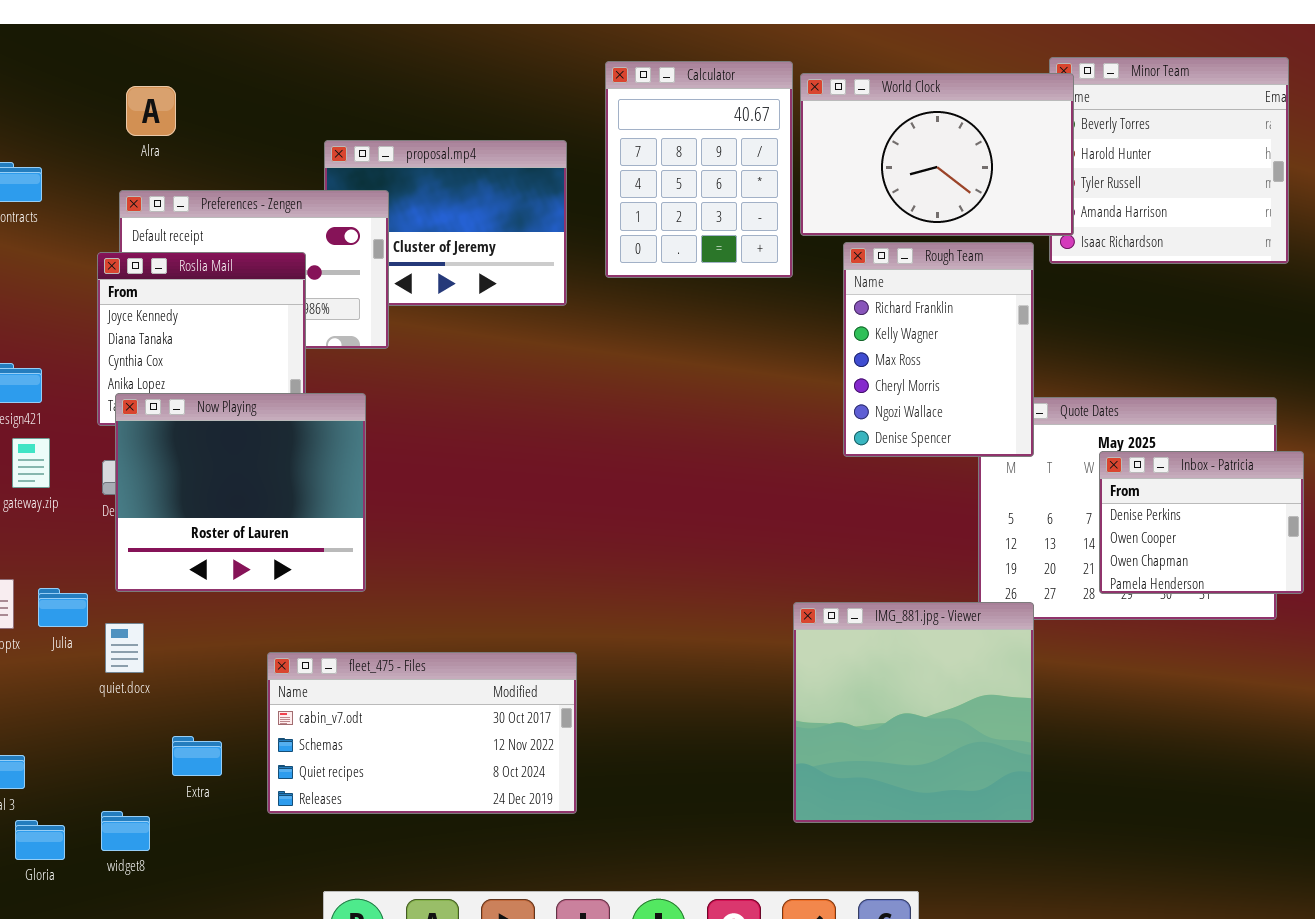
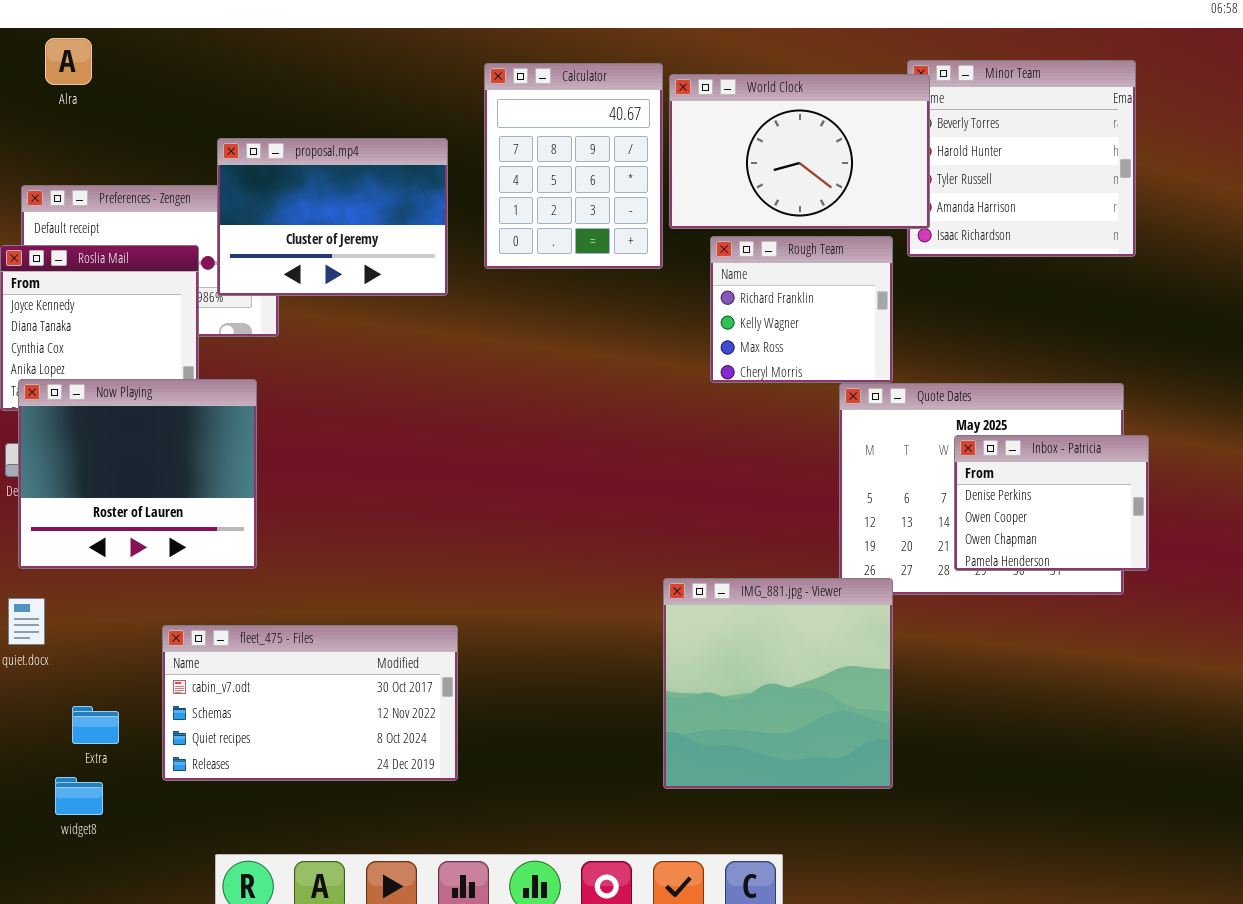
Alra: [126,86,176,136] -> [45,38,92,85], moved
proposal.mp4: [324,140,567,306] -> [217,138,448,296], raised
Rough Team: [843,242,1034,457] -> [710,236,893,383], resized
widget8: [101,811,150,851] -> [55,777,103,815], moved

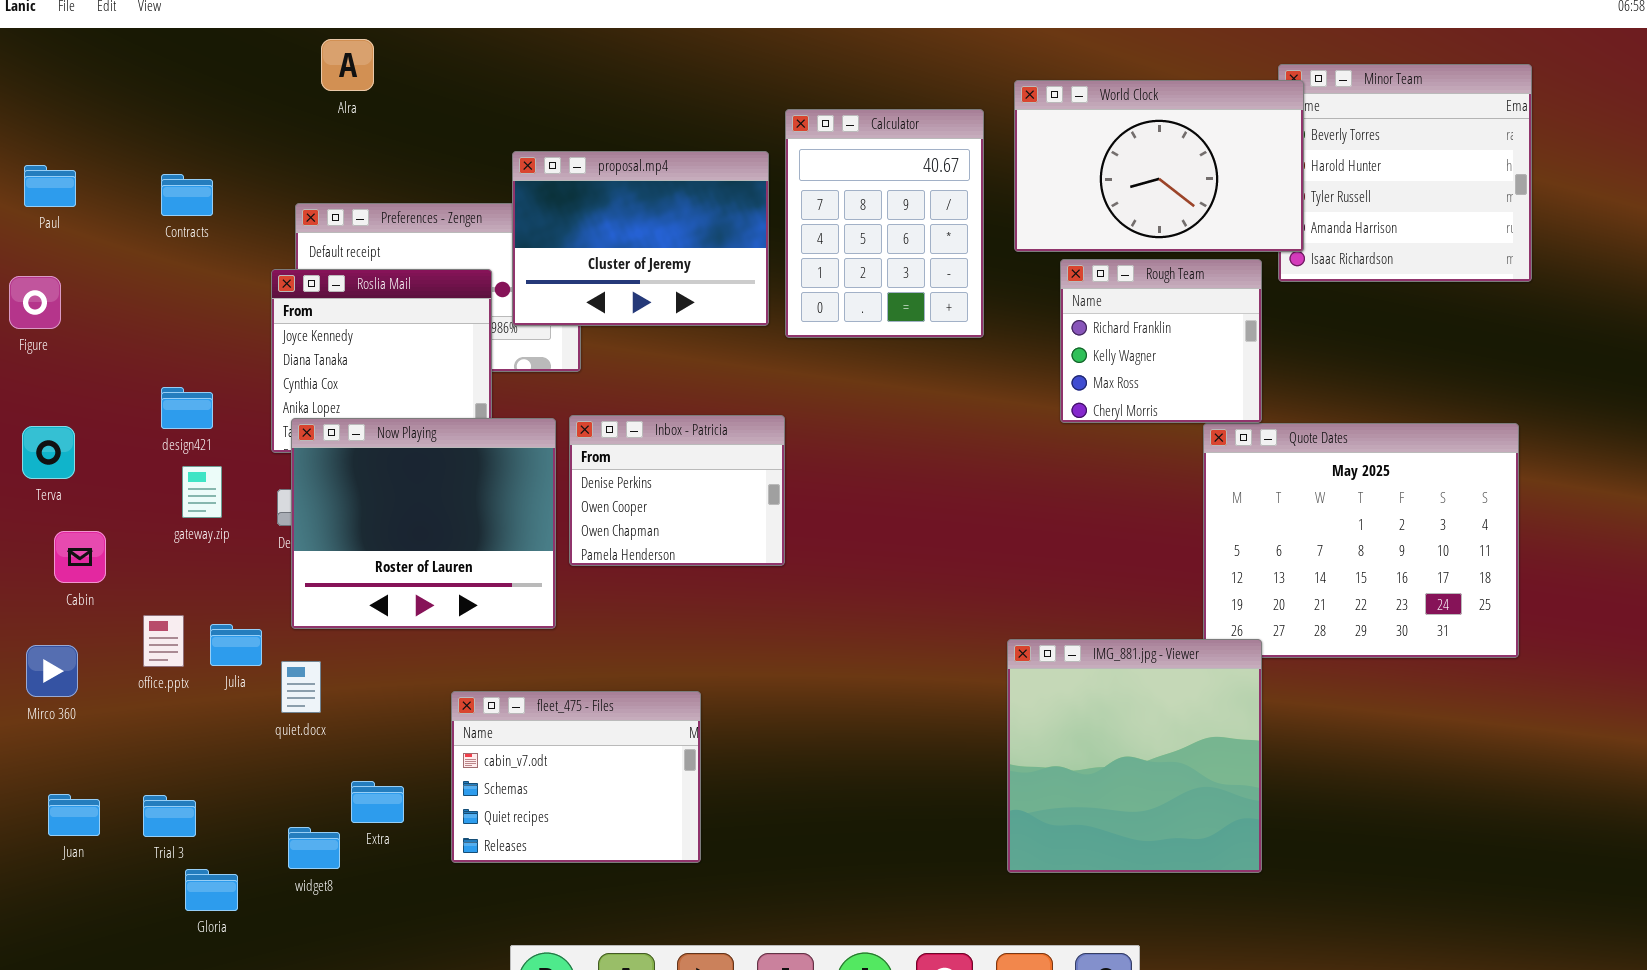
Calculator: [484,63,663,269] -> [785,109,984,338], moved
Inbox - Patricia: [954,435,1149,571] -> [569,415,785,566], moved
fleet_475 - Files: [162,625,458,781] -> [451,691,701,863], resized
widget8: [55,777,103,815] -> [288,827,340,869], moved

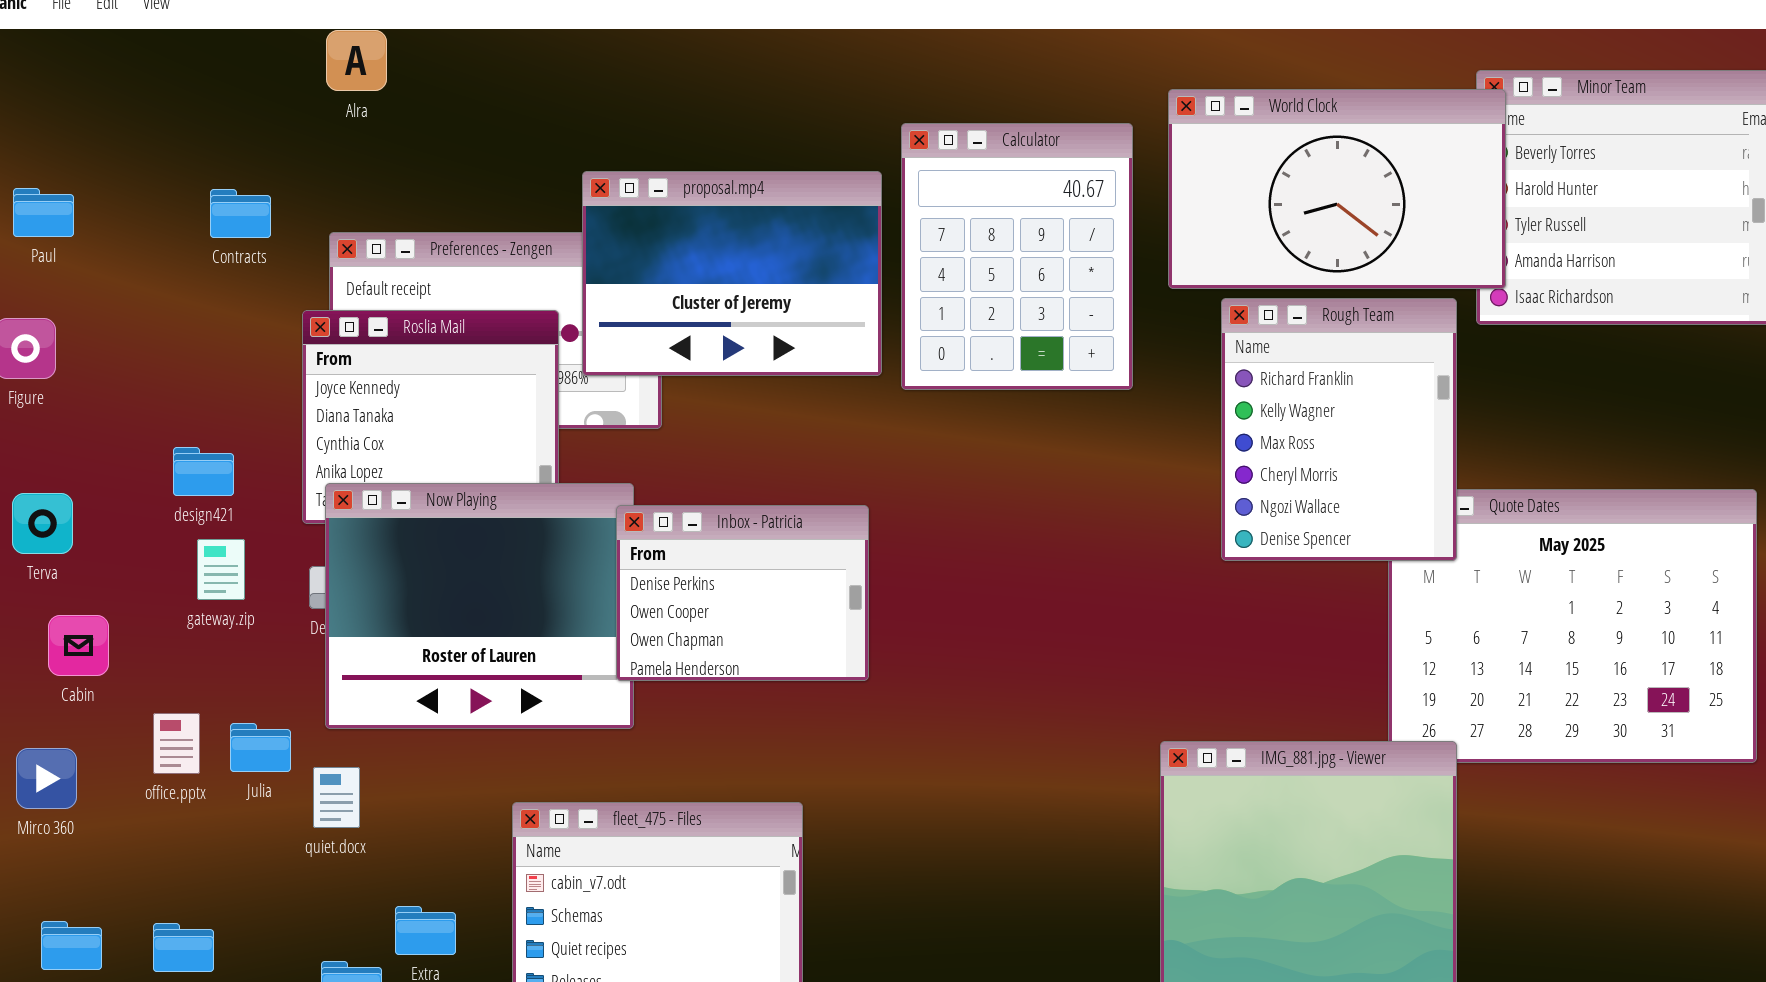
Alra: [321,39,374,91] -> [326,30,387,91], moved
Contracts: [161,174,213,216] -> [210,189,271,238], moved
Rough Team: [1060,259,1262,423] -> [1221,298,1457,561], resized
Inbox - Patricia: [569,415,785,566] -> [616,505,869,681], moved

